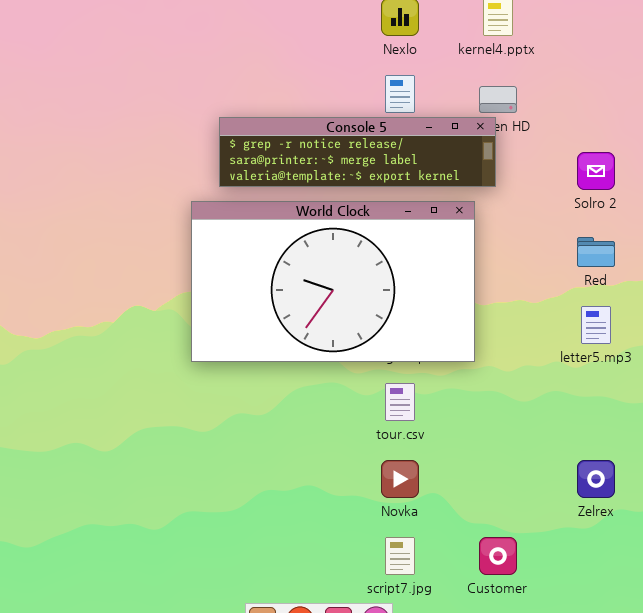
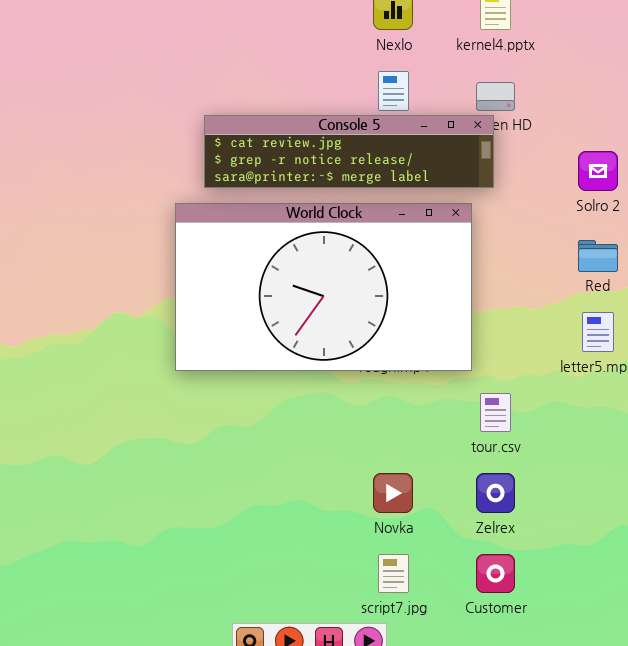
Console 5: [219,117,496,187] -> [204,115,494,188], scrolled up 1 row
tour.csv: [385,383,415,421] -> [480,393,511,432], moved
Zelrex: [577,460,615,498] -> [476,473,515,513], moved

